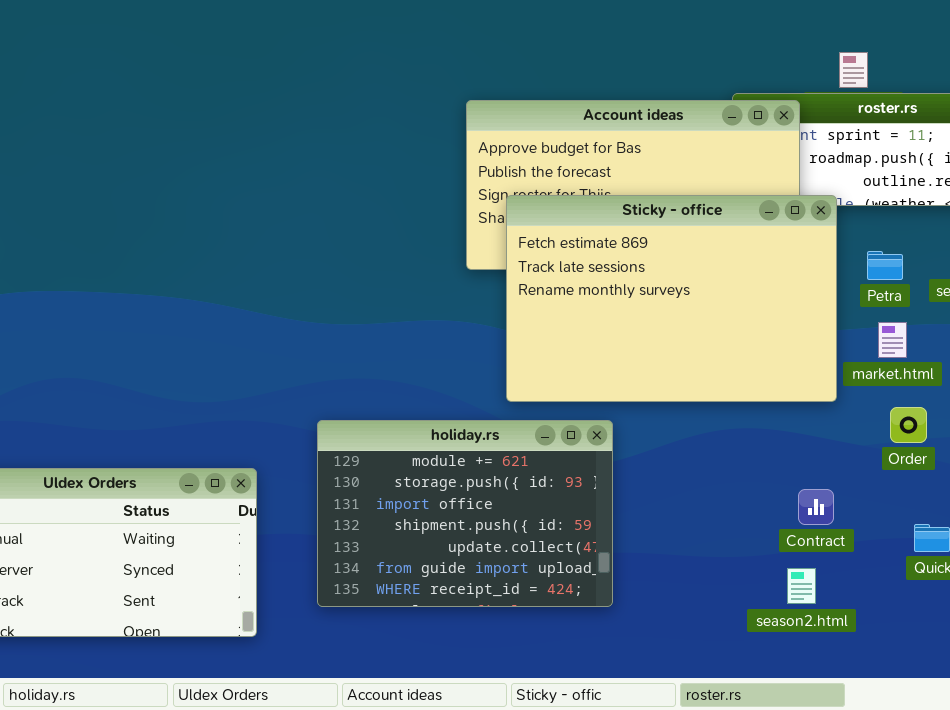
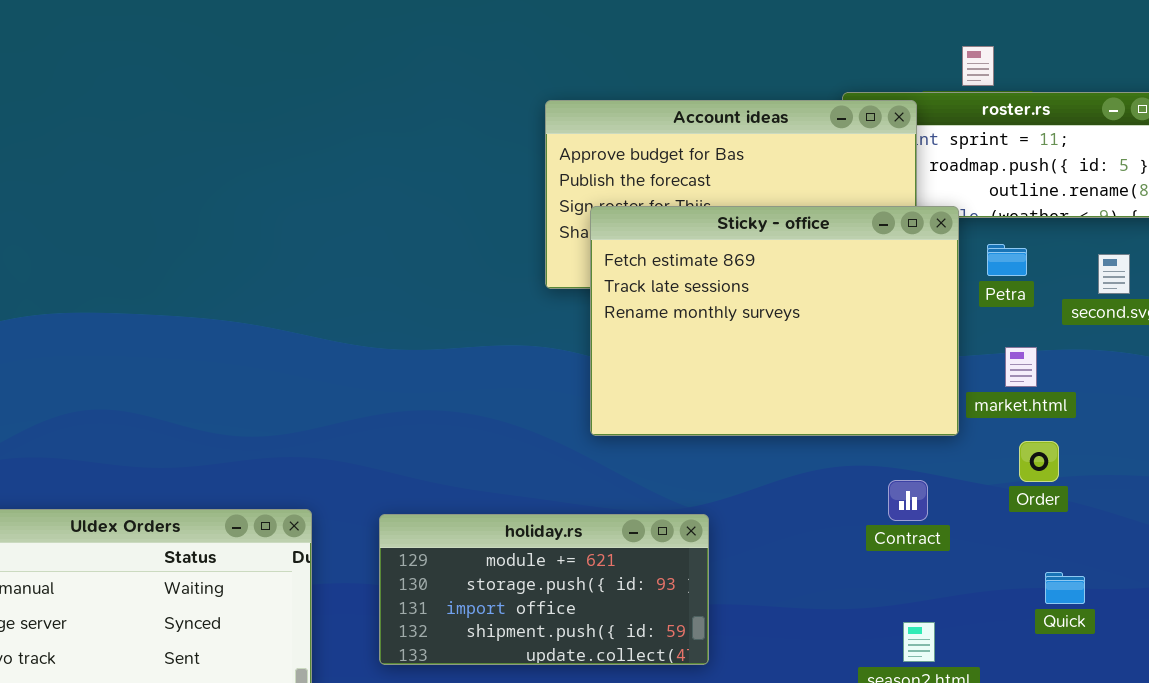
Petra: [867,251,903,280] -> [987,244,1027,276], moved
holiday.rs: [317,420,613,607] -> [379,514,709,665], resized
Contract: [798,489,834,525] -> [888,480,928,521], moved

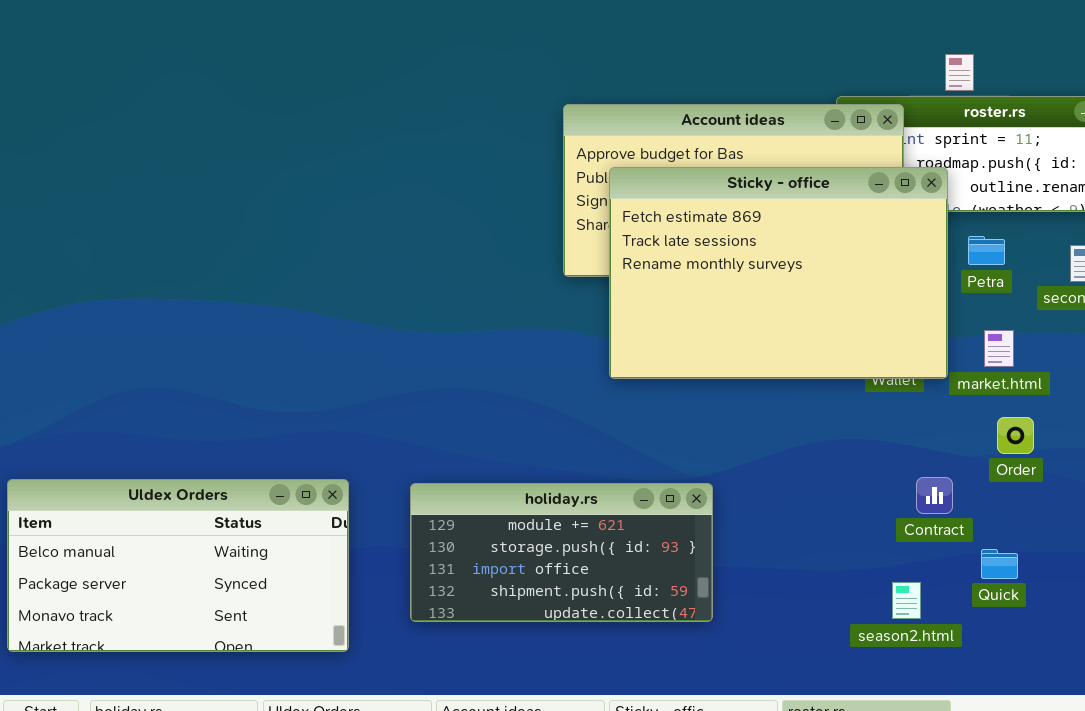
Sticky - office: [590,206,959,436] -> [609,167,948,379], moved
Contract: [888,480,928,521] -> [916,477,953,514], moved
Quick: [1045,572,1085,604] -> [981,549,1018,579], moved

